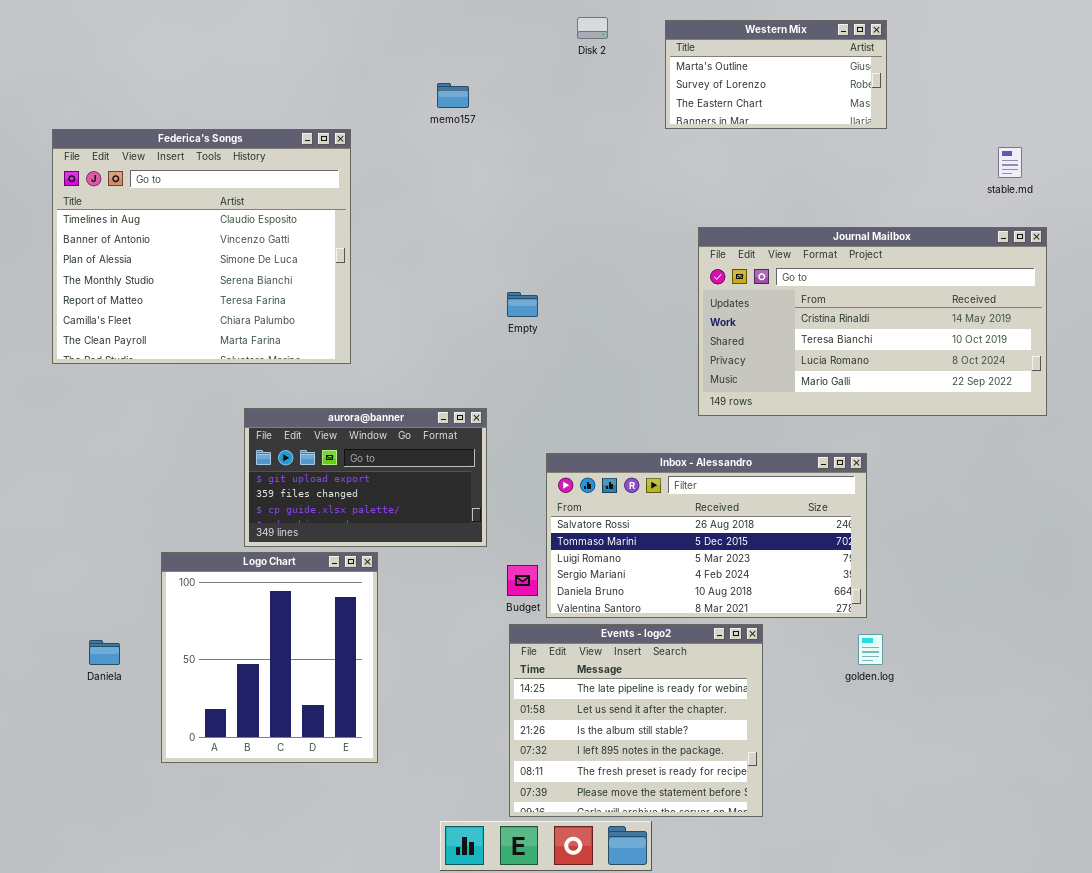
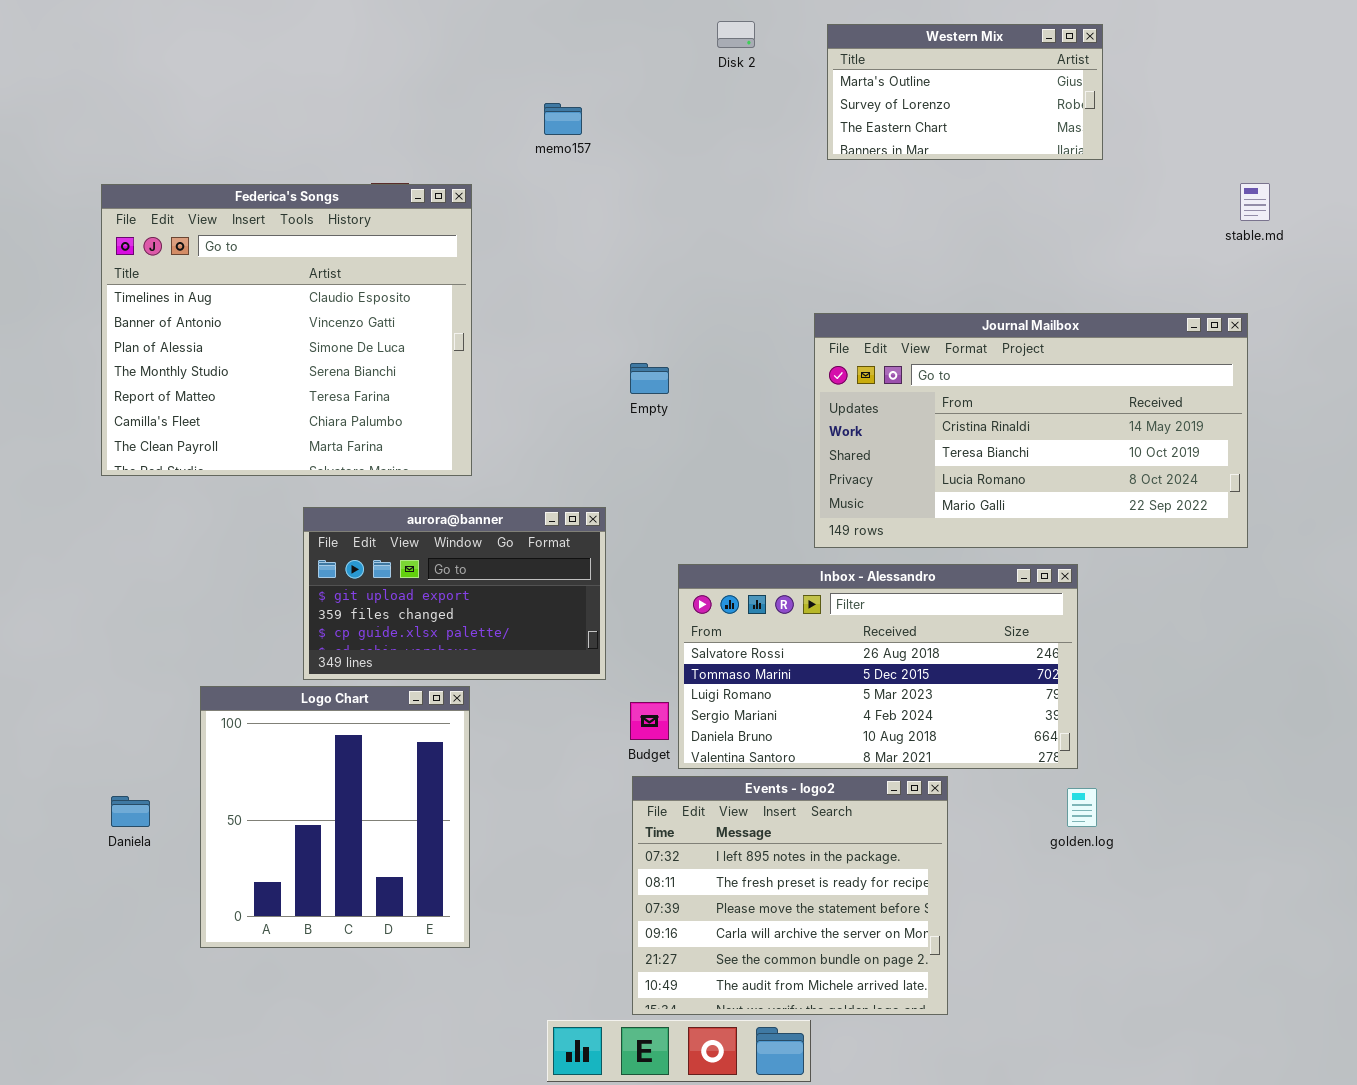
Federica's Songs: [52,129,351,364] -> [101,184,472,476], moved
Journal Mailbox: [698,227,1047,416] -> [814,313,1248,548], moved
Events - logo2: [509,624,763,817] -> [632,776,948,1015], scrolled down 3 rows

